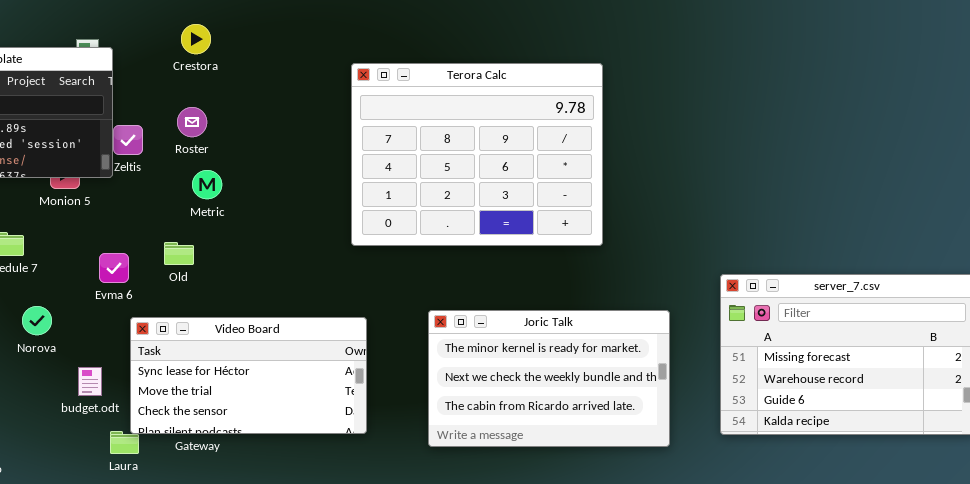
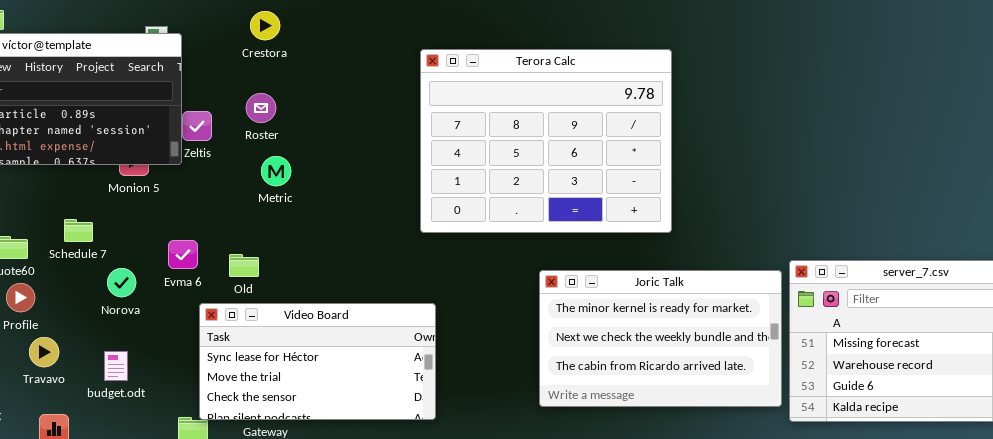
Old: [164,242,194,265] -> [229,254,259,277], moved
Norova: [22,306,52,335] -> [107,268,136,297], moved
Joric Talk: [428,310,670,447] -> [539,270,782,407], moved
budget.odt: [78,367,102,396] -> [104,351,128,381], moved

